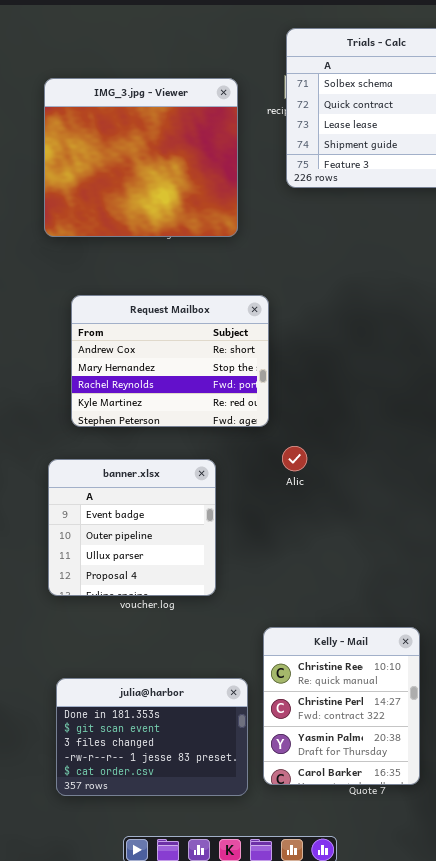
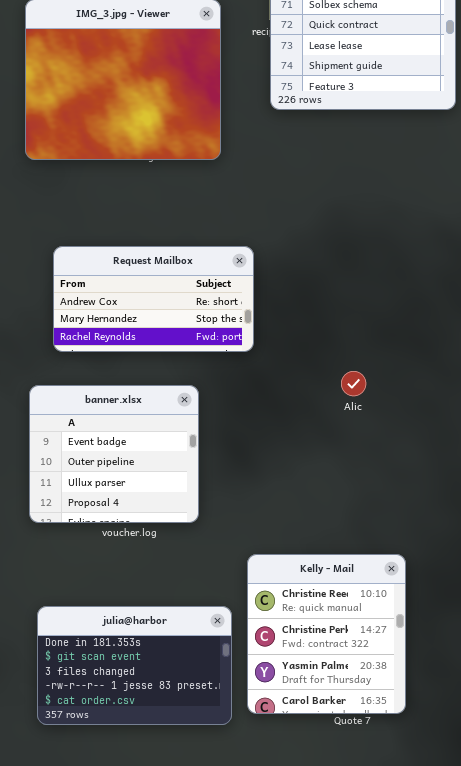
Request Mailbox: [71,295,269,427] -> [53,246,254,352], resized
Alic: [282,446,307,471] -> [341,371,366,396], moved

